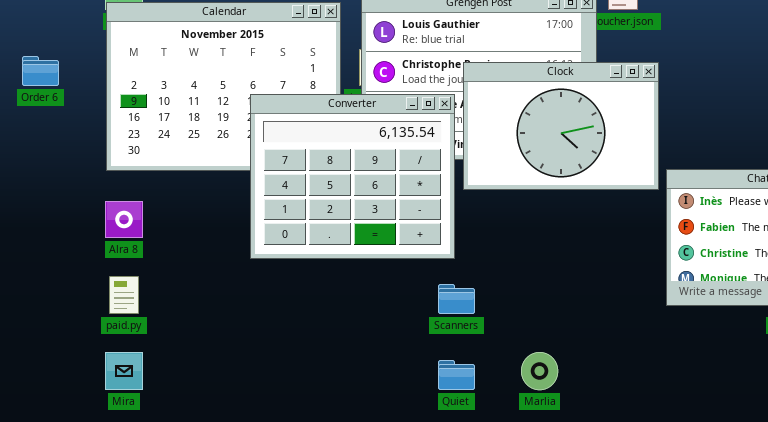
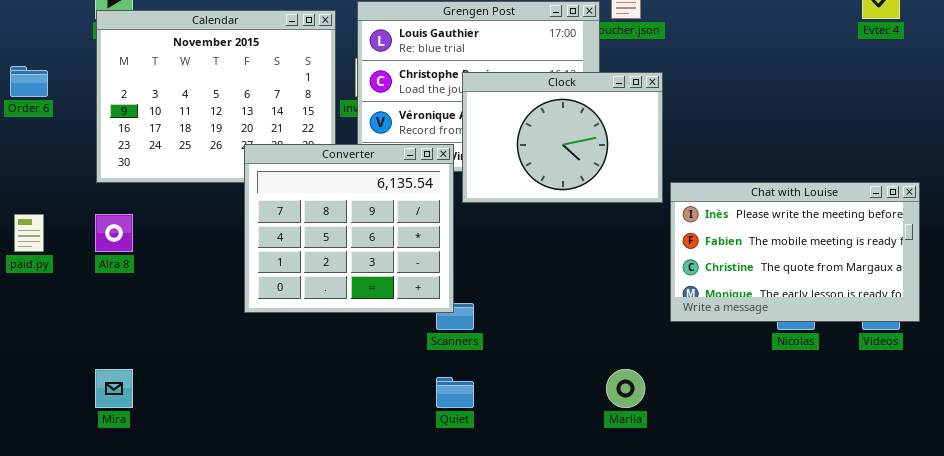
Converter: [250,94,455,259] -> [244,144,454,313], moved
paid.py: [109,276,139,314] -> [14,214,44,252], moved
Marlia: [521,352,558,390] -> [606,369,645,408], moved

